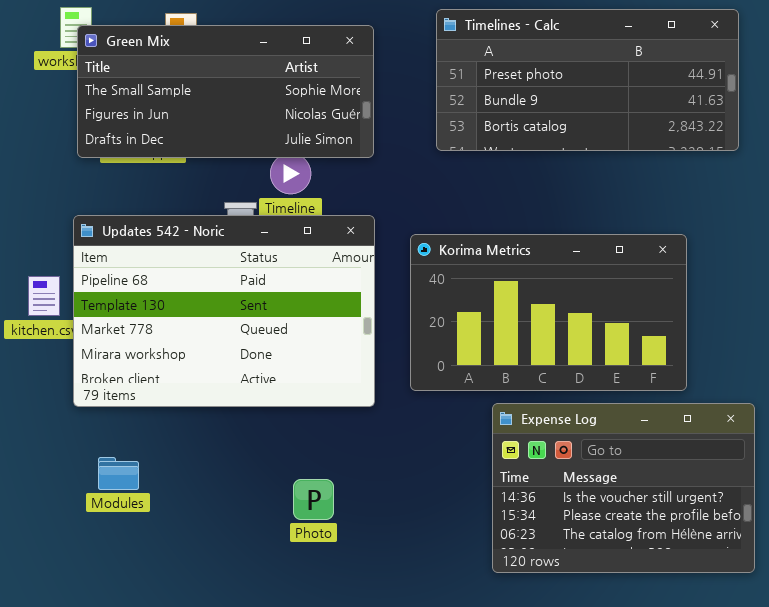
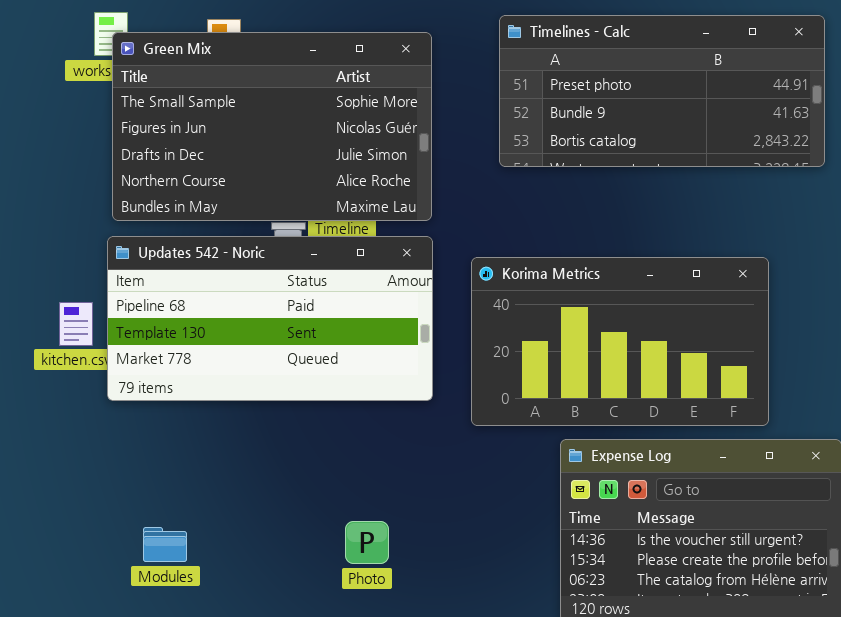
Green Mix: [77,25,374,158] -> [112,32,432,221], resized
Updates 542 - Noric: [73,215,375,407] -> [107,236,433,401], resized
Modules: [98,457,139,490] -> [143,527,187,562], moved

